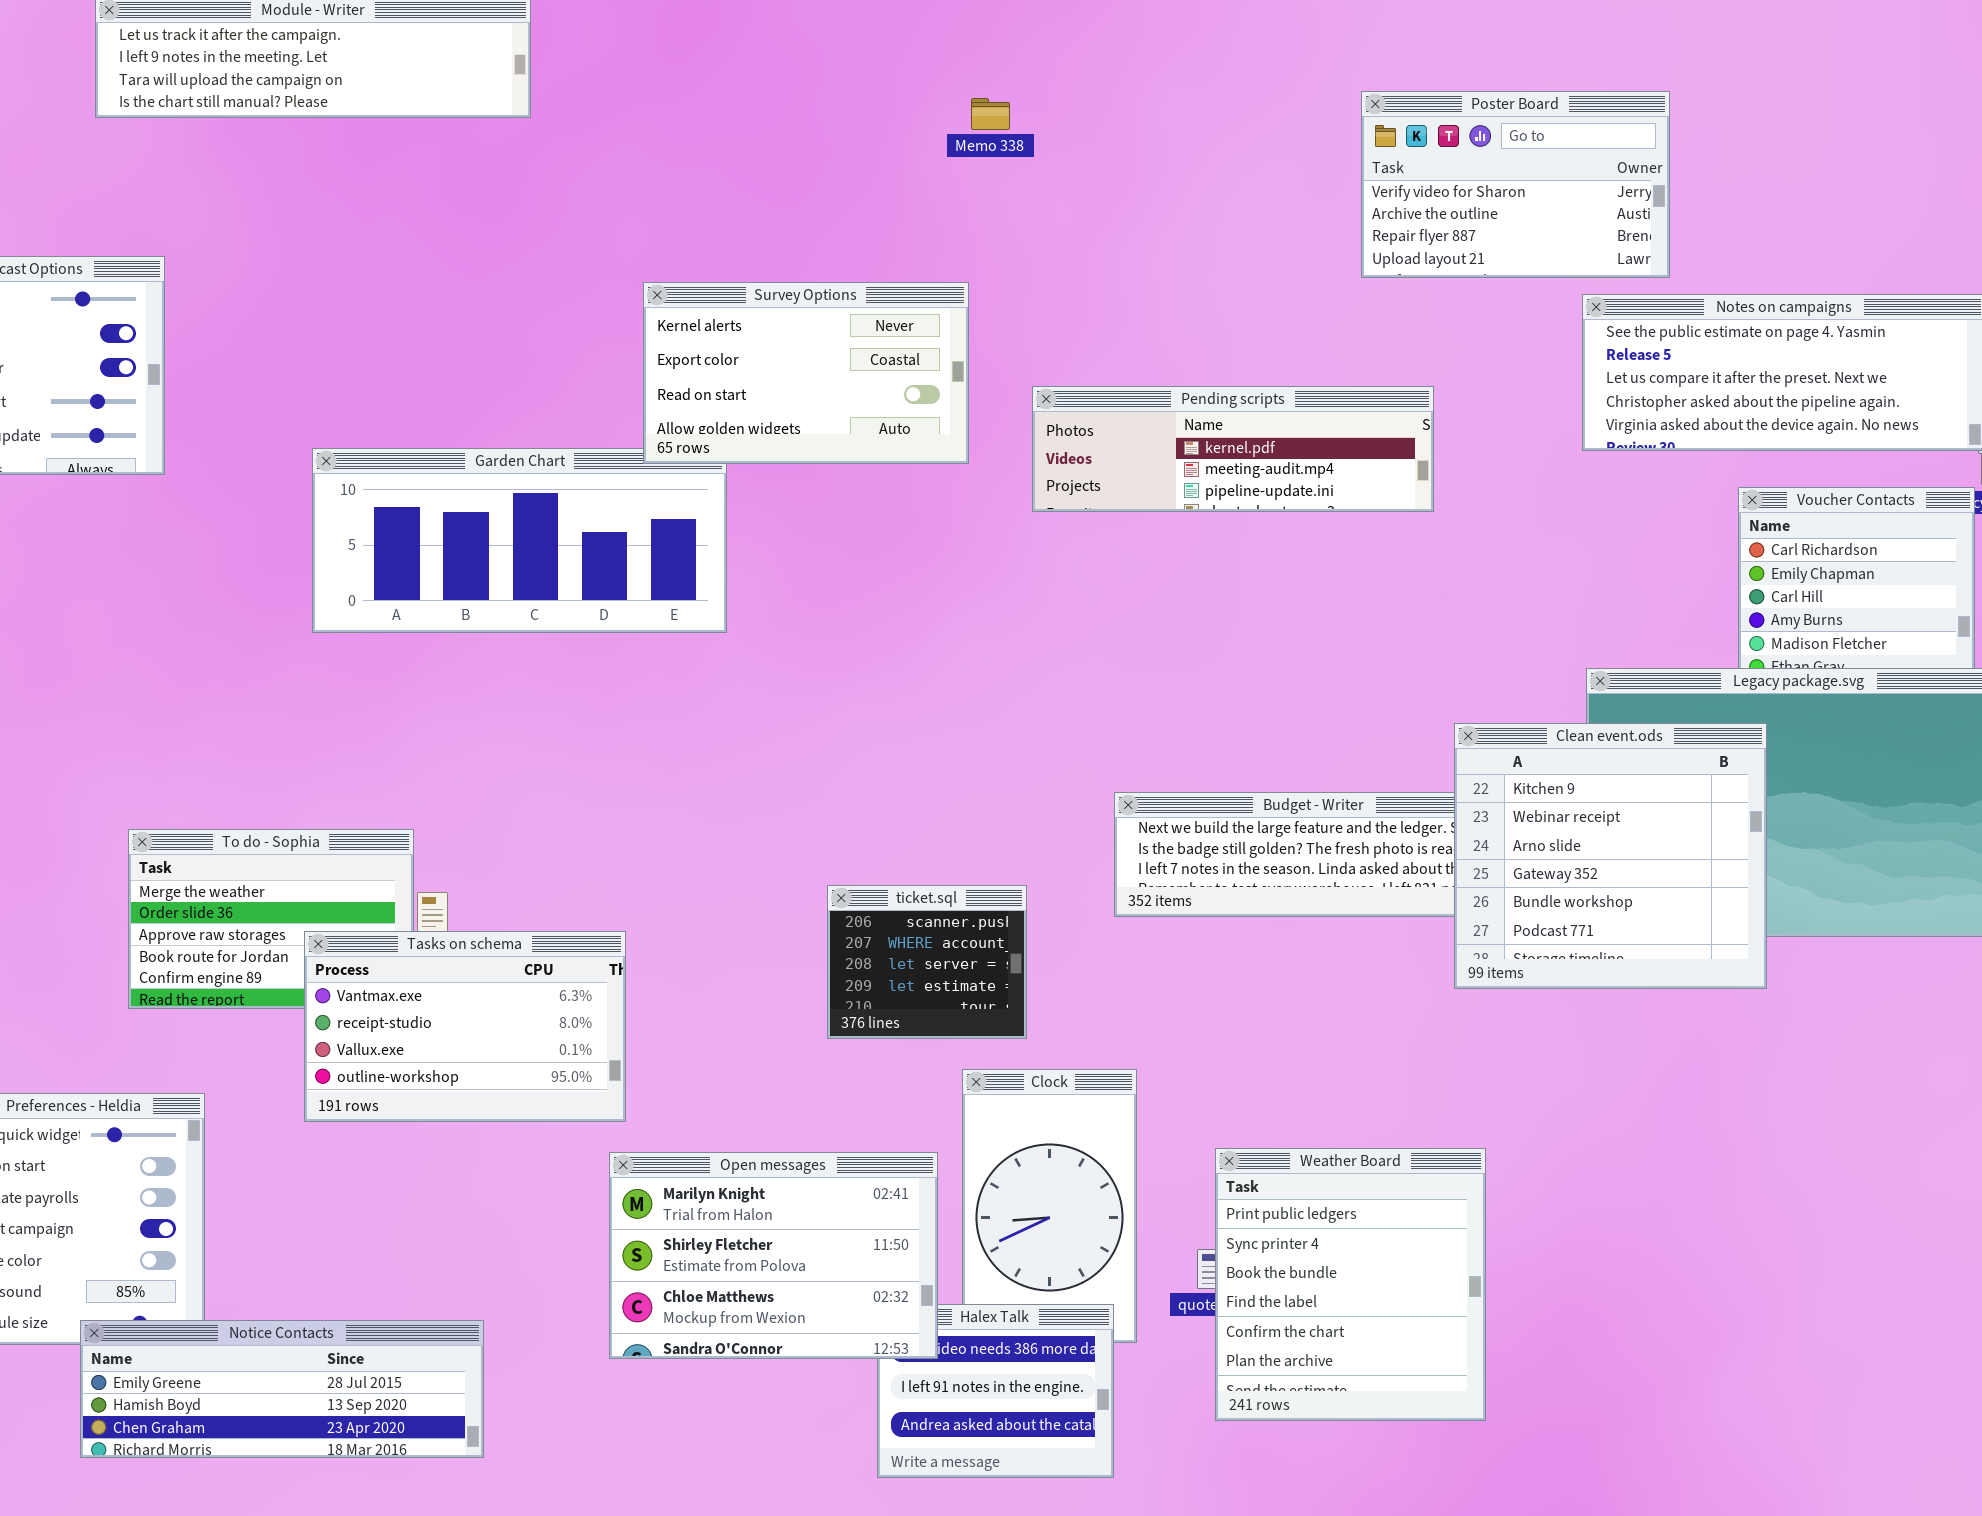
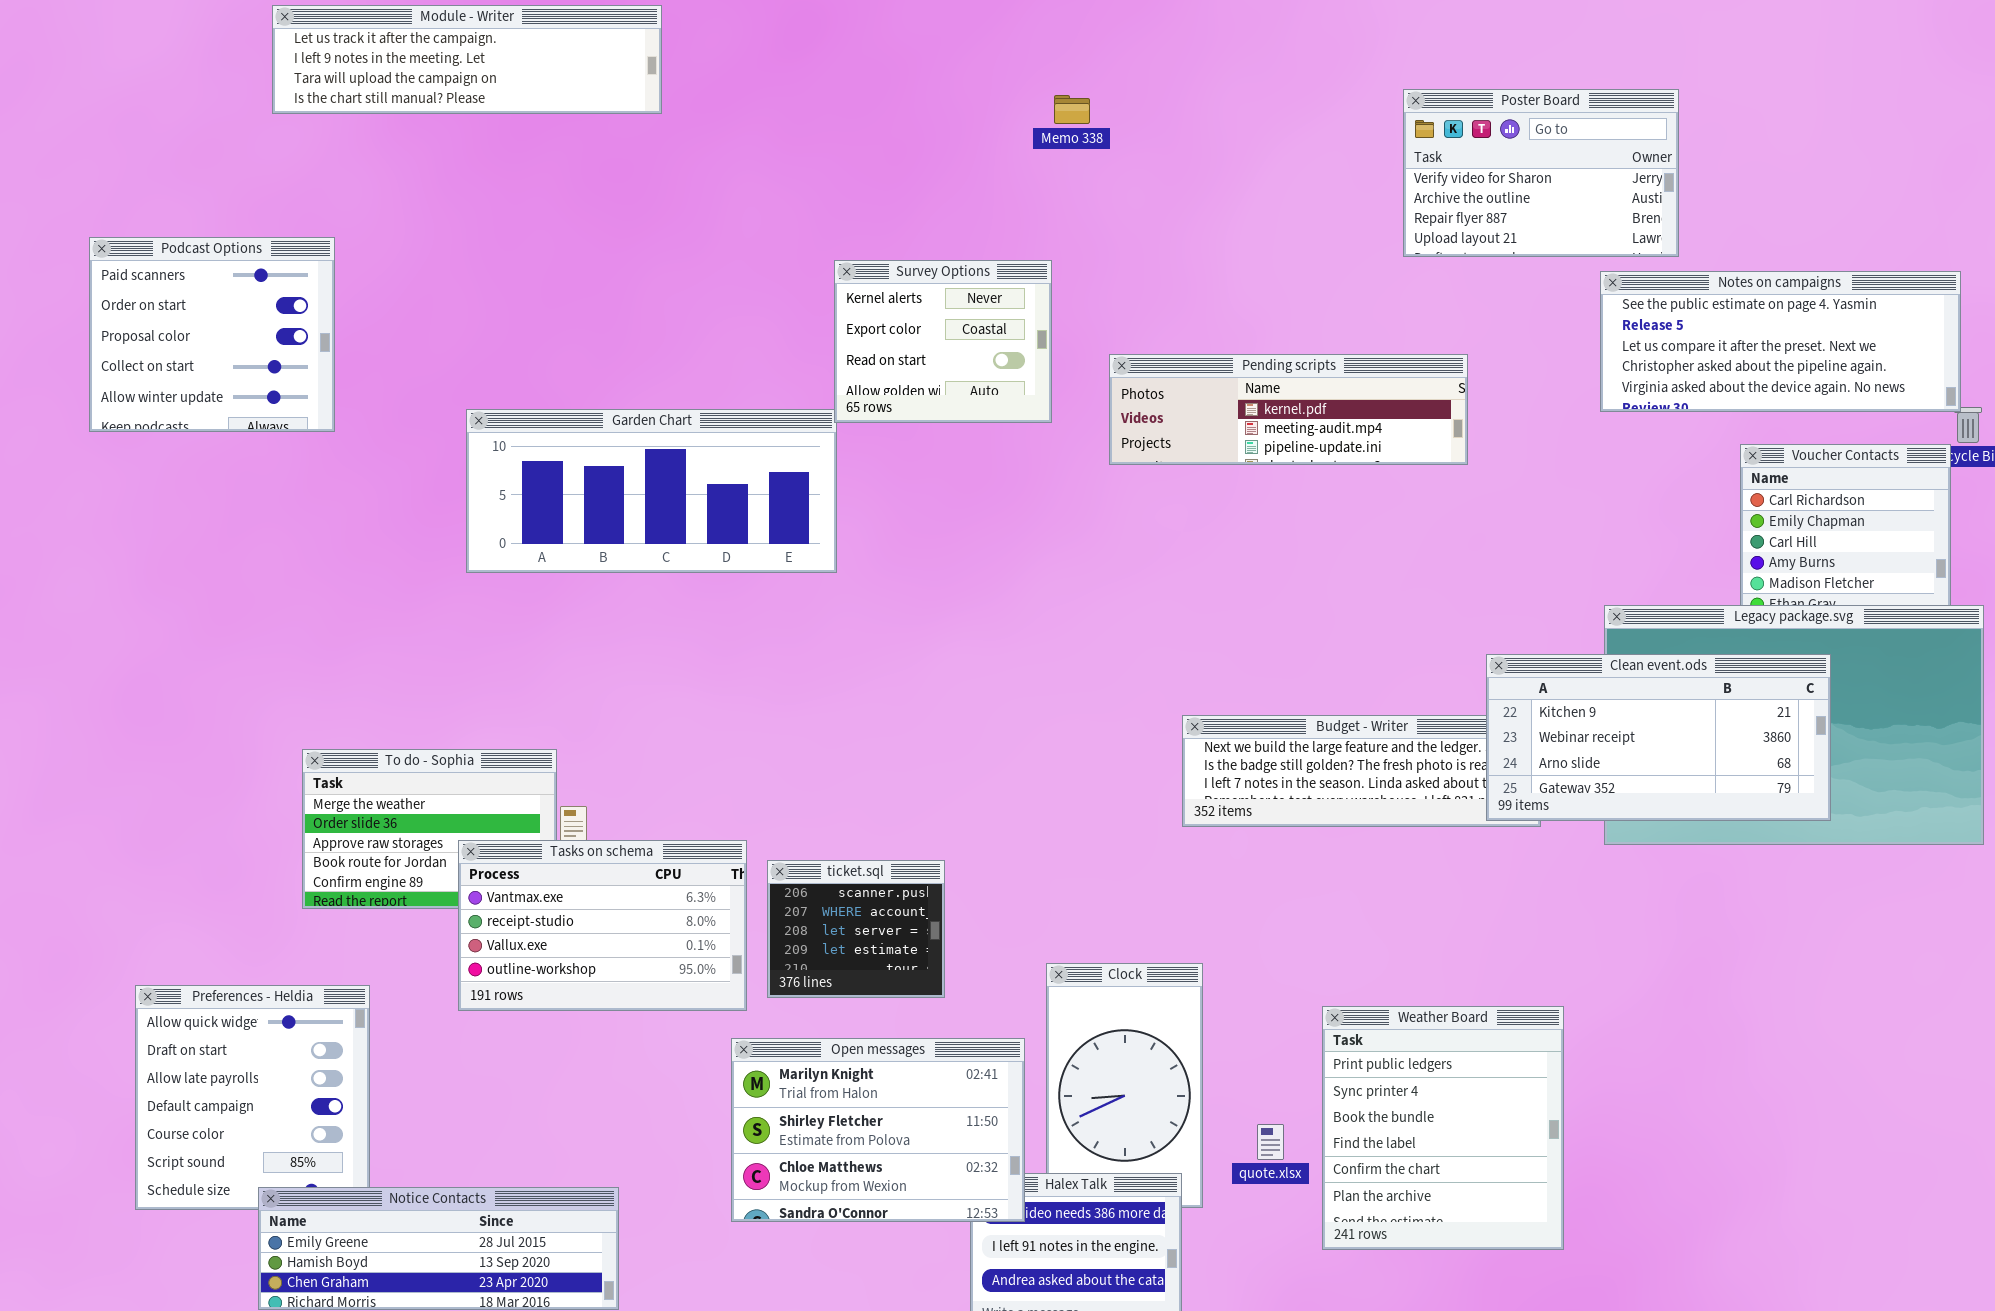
Survey Options: [643,282,969,464] -> [834,260,1052,423], resized
Clean event.ods: [1454,723,1767,989] -> [1486,654,1831,821], resized
ticket.sql: [827,885,1027,1039] -> [767,860,945,998], moved
Weather Board: [1215,1148,1486,1421] -> [1322,1006,1564,1250], moved

